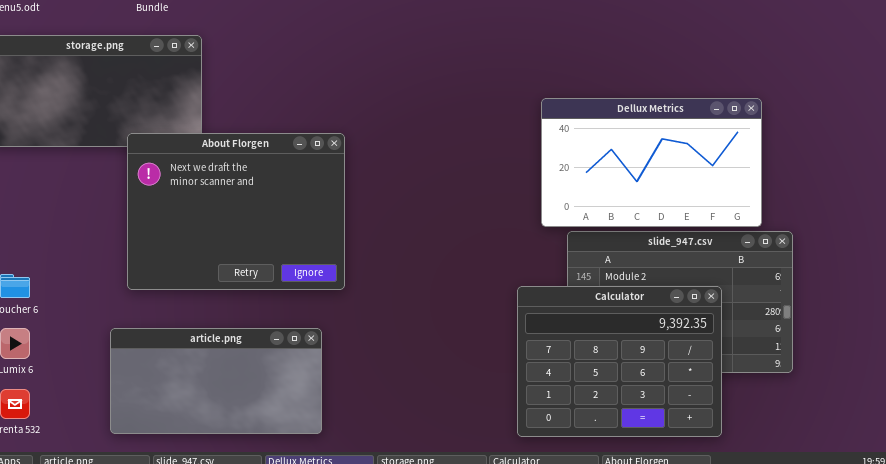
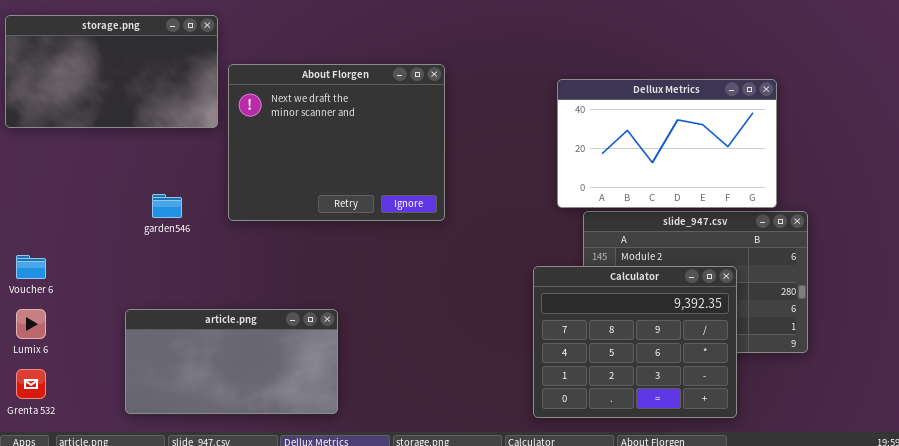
About Florgen: [127,133,345,290] -> [228,64,445,221], moved

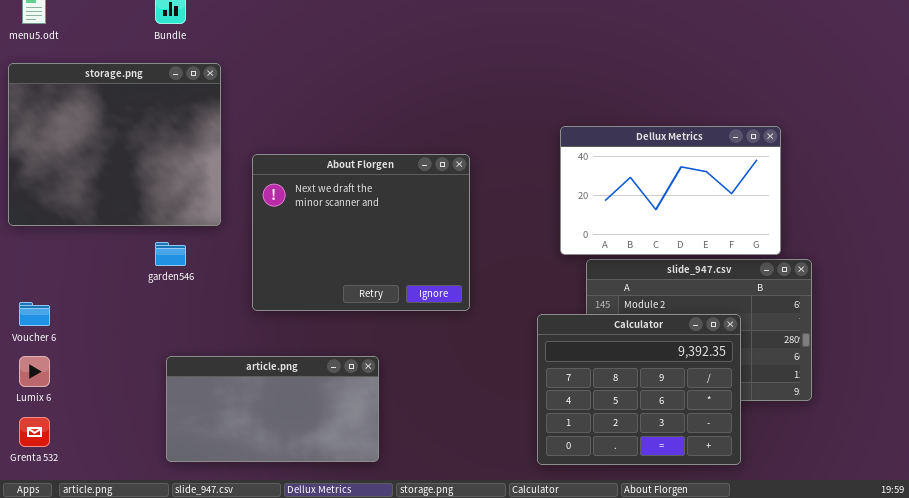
storage.png: [5,15,218,128] -> [8,63,221,226], resized
About Florgen: [228,64,445,221] -> [252,154,470,311], moved
article.png: [125,309,338,414] -> [166,356,379,462], moved

